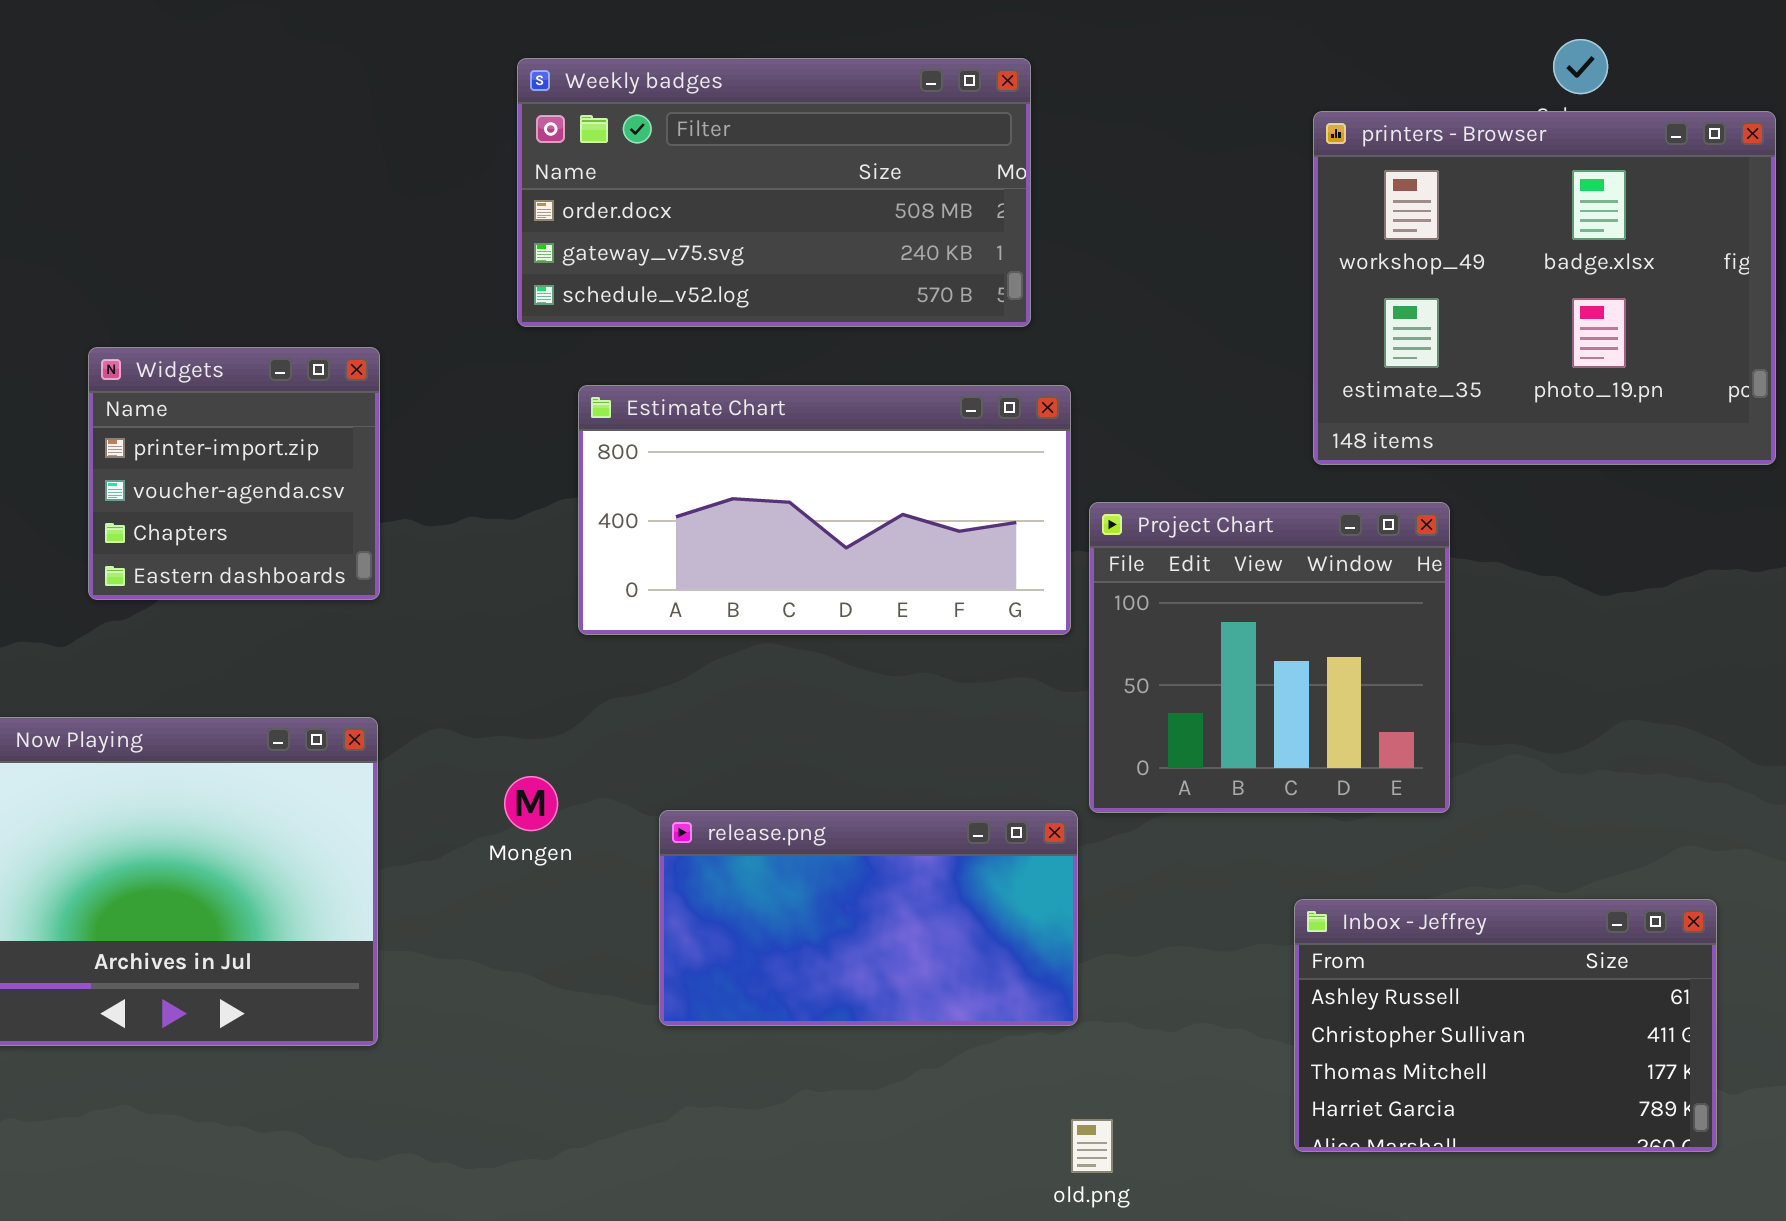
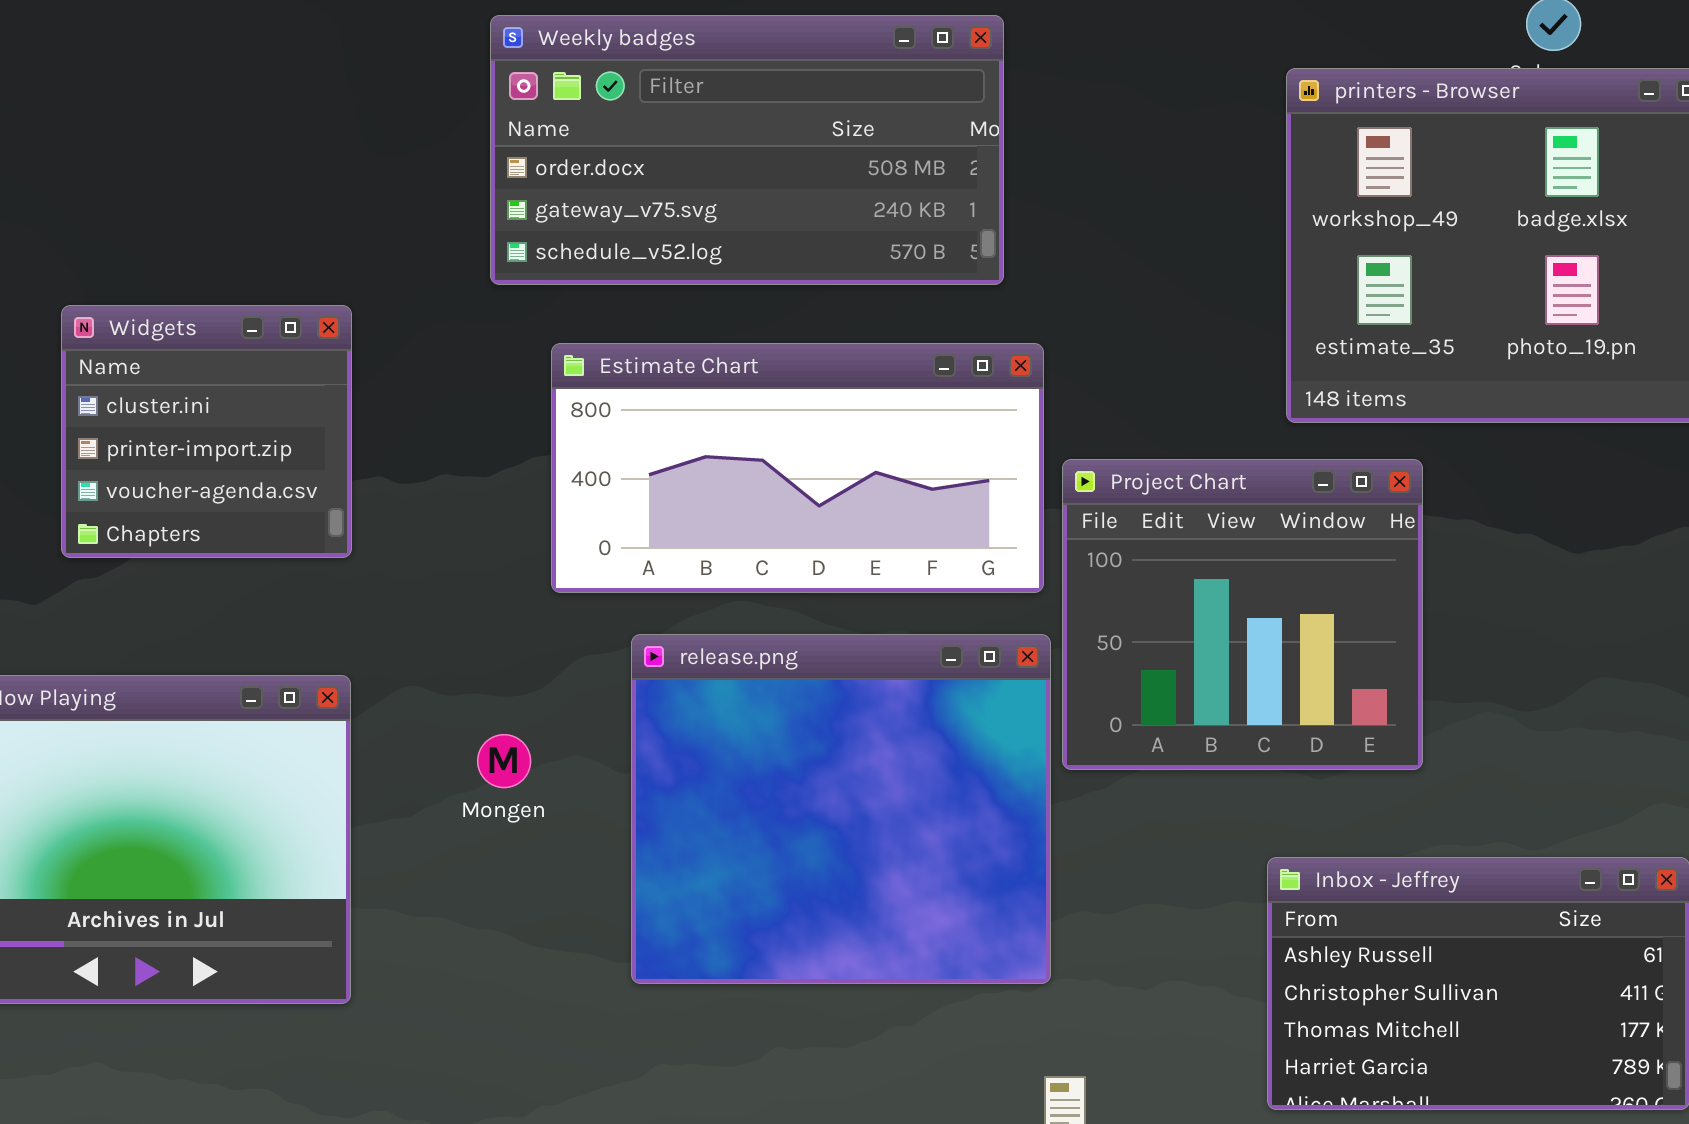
Widgets: [88,347,380,600] -> [61,305,352,558], scrolled up 1 row
release.png: [659,810,1078,1026] -> [631,634,1051,984], resized

